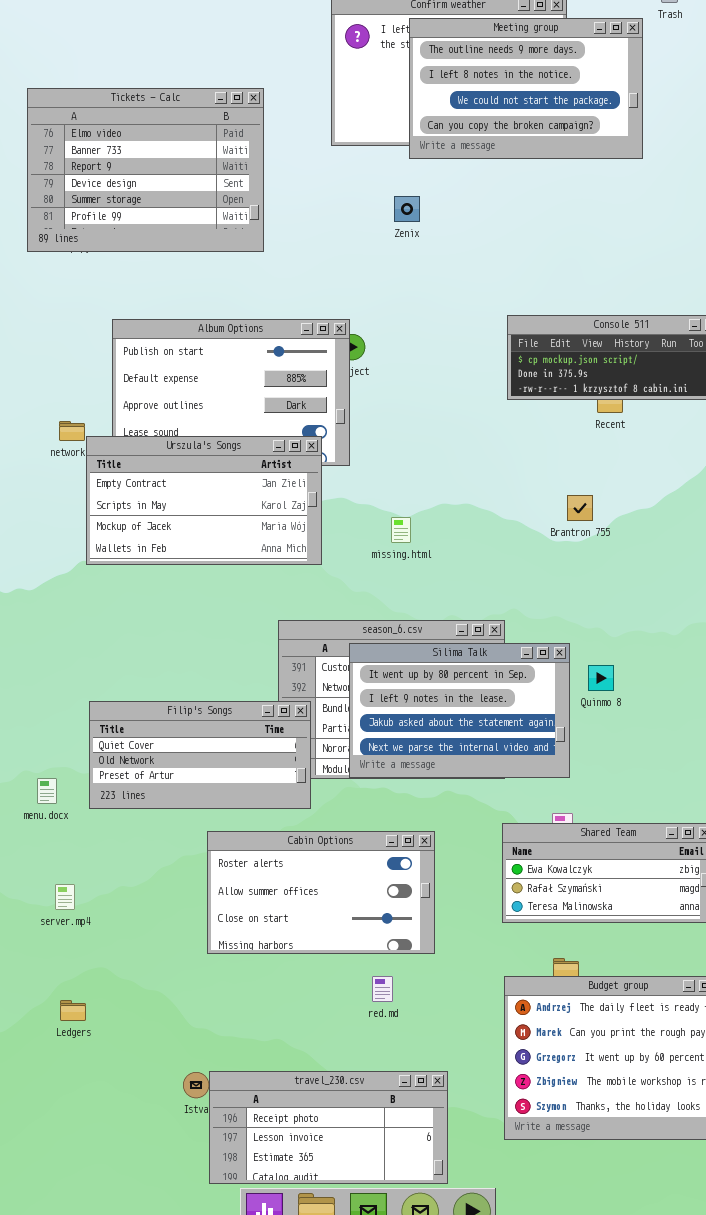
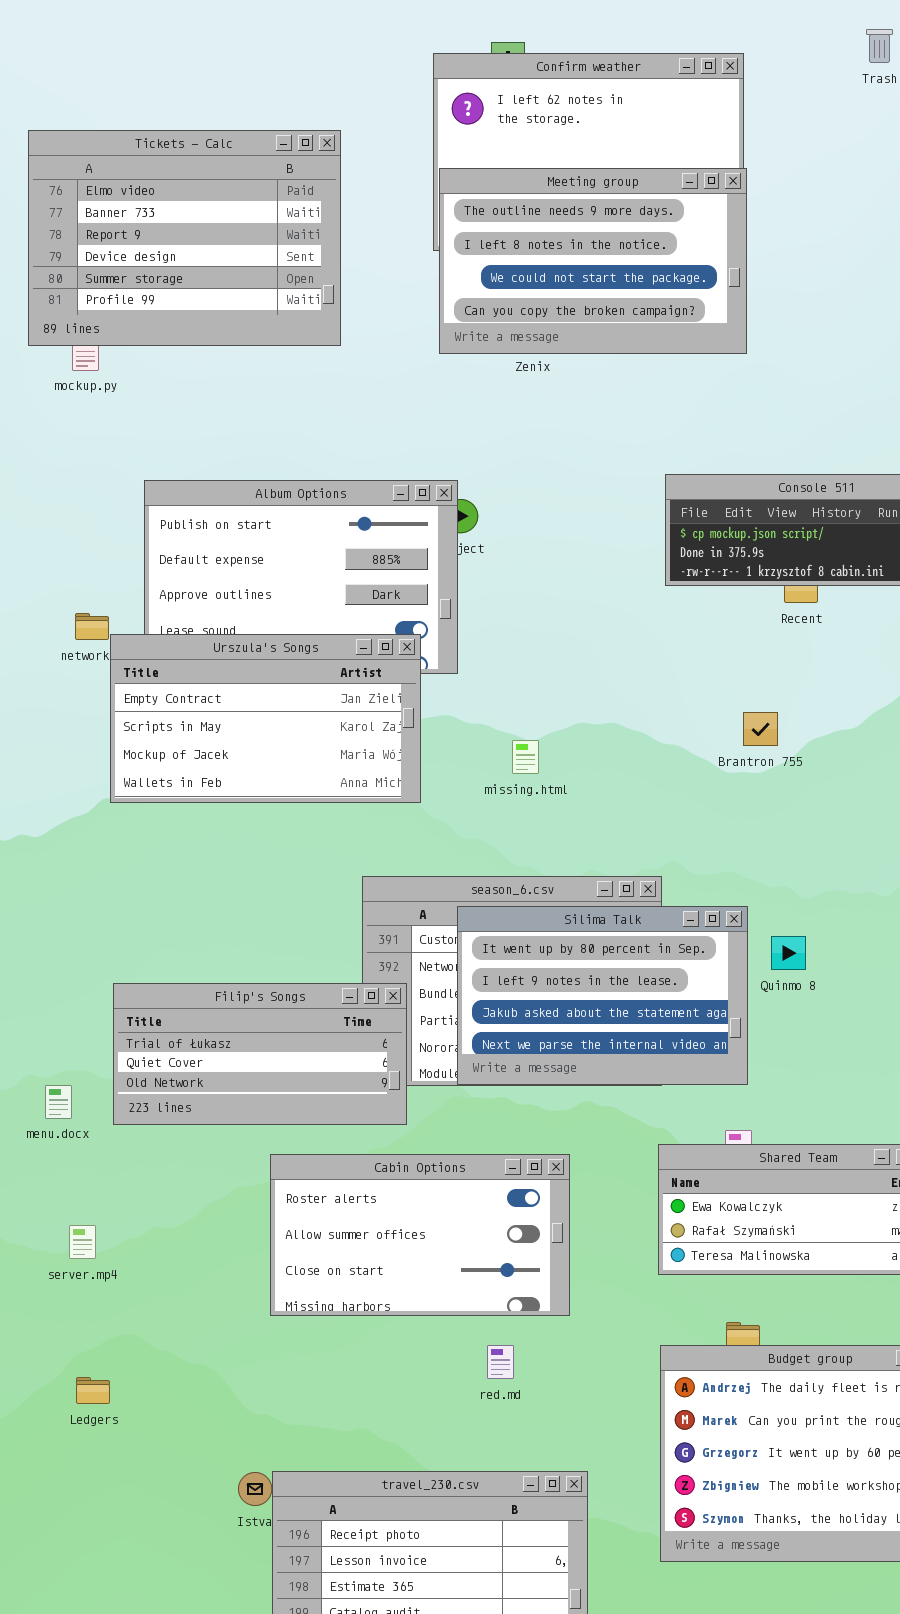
Meeting group: [409,18,643,159] -> [439,168,747,354], moved
Tickets - Calc: [27,88,264,252] -> [28,130,341,346], moved
Filip's Songs: [89,701,311,809] -> [113,983,407,1125], scrolled up 1 row

